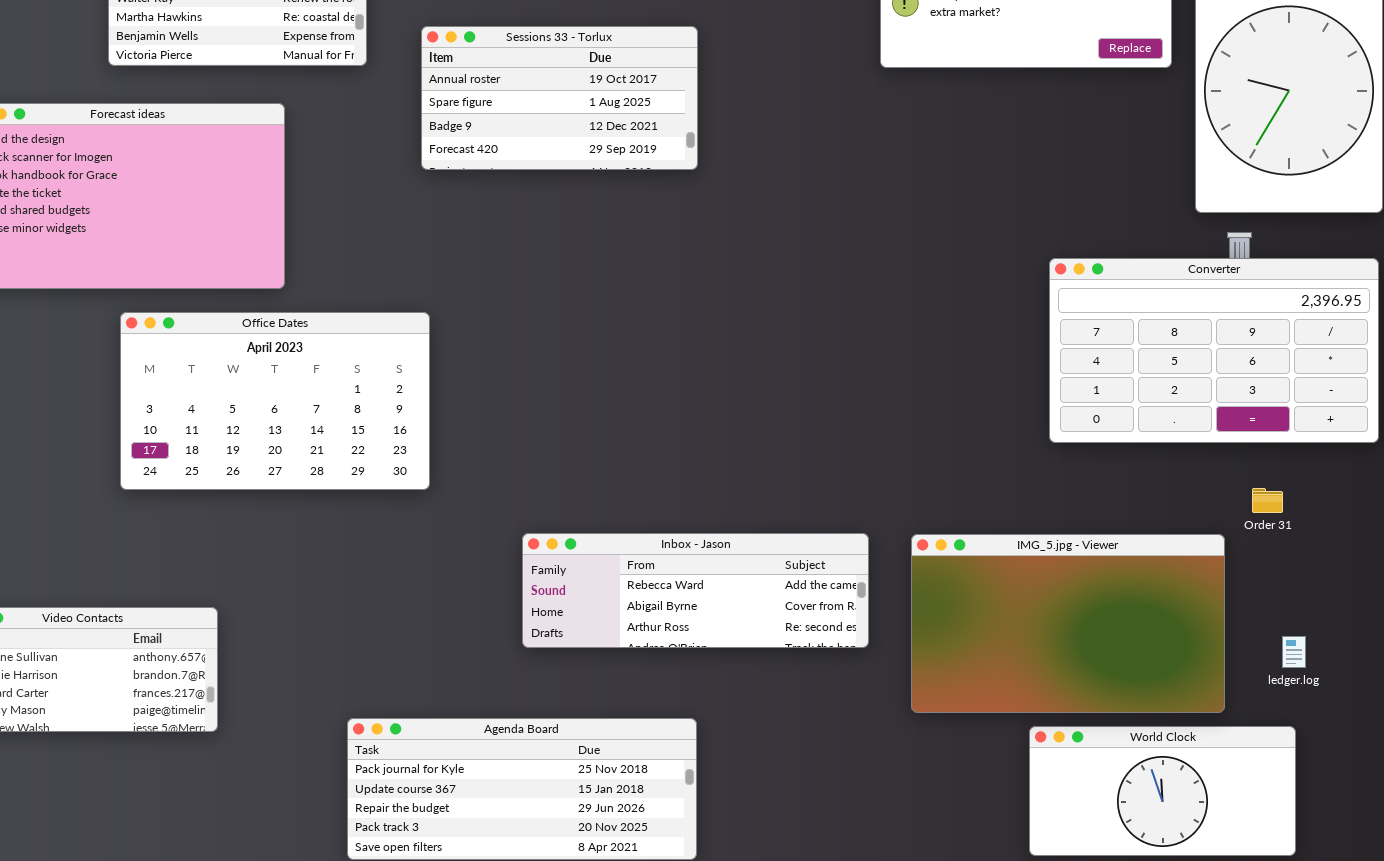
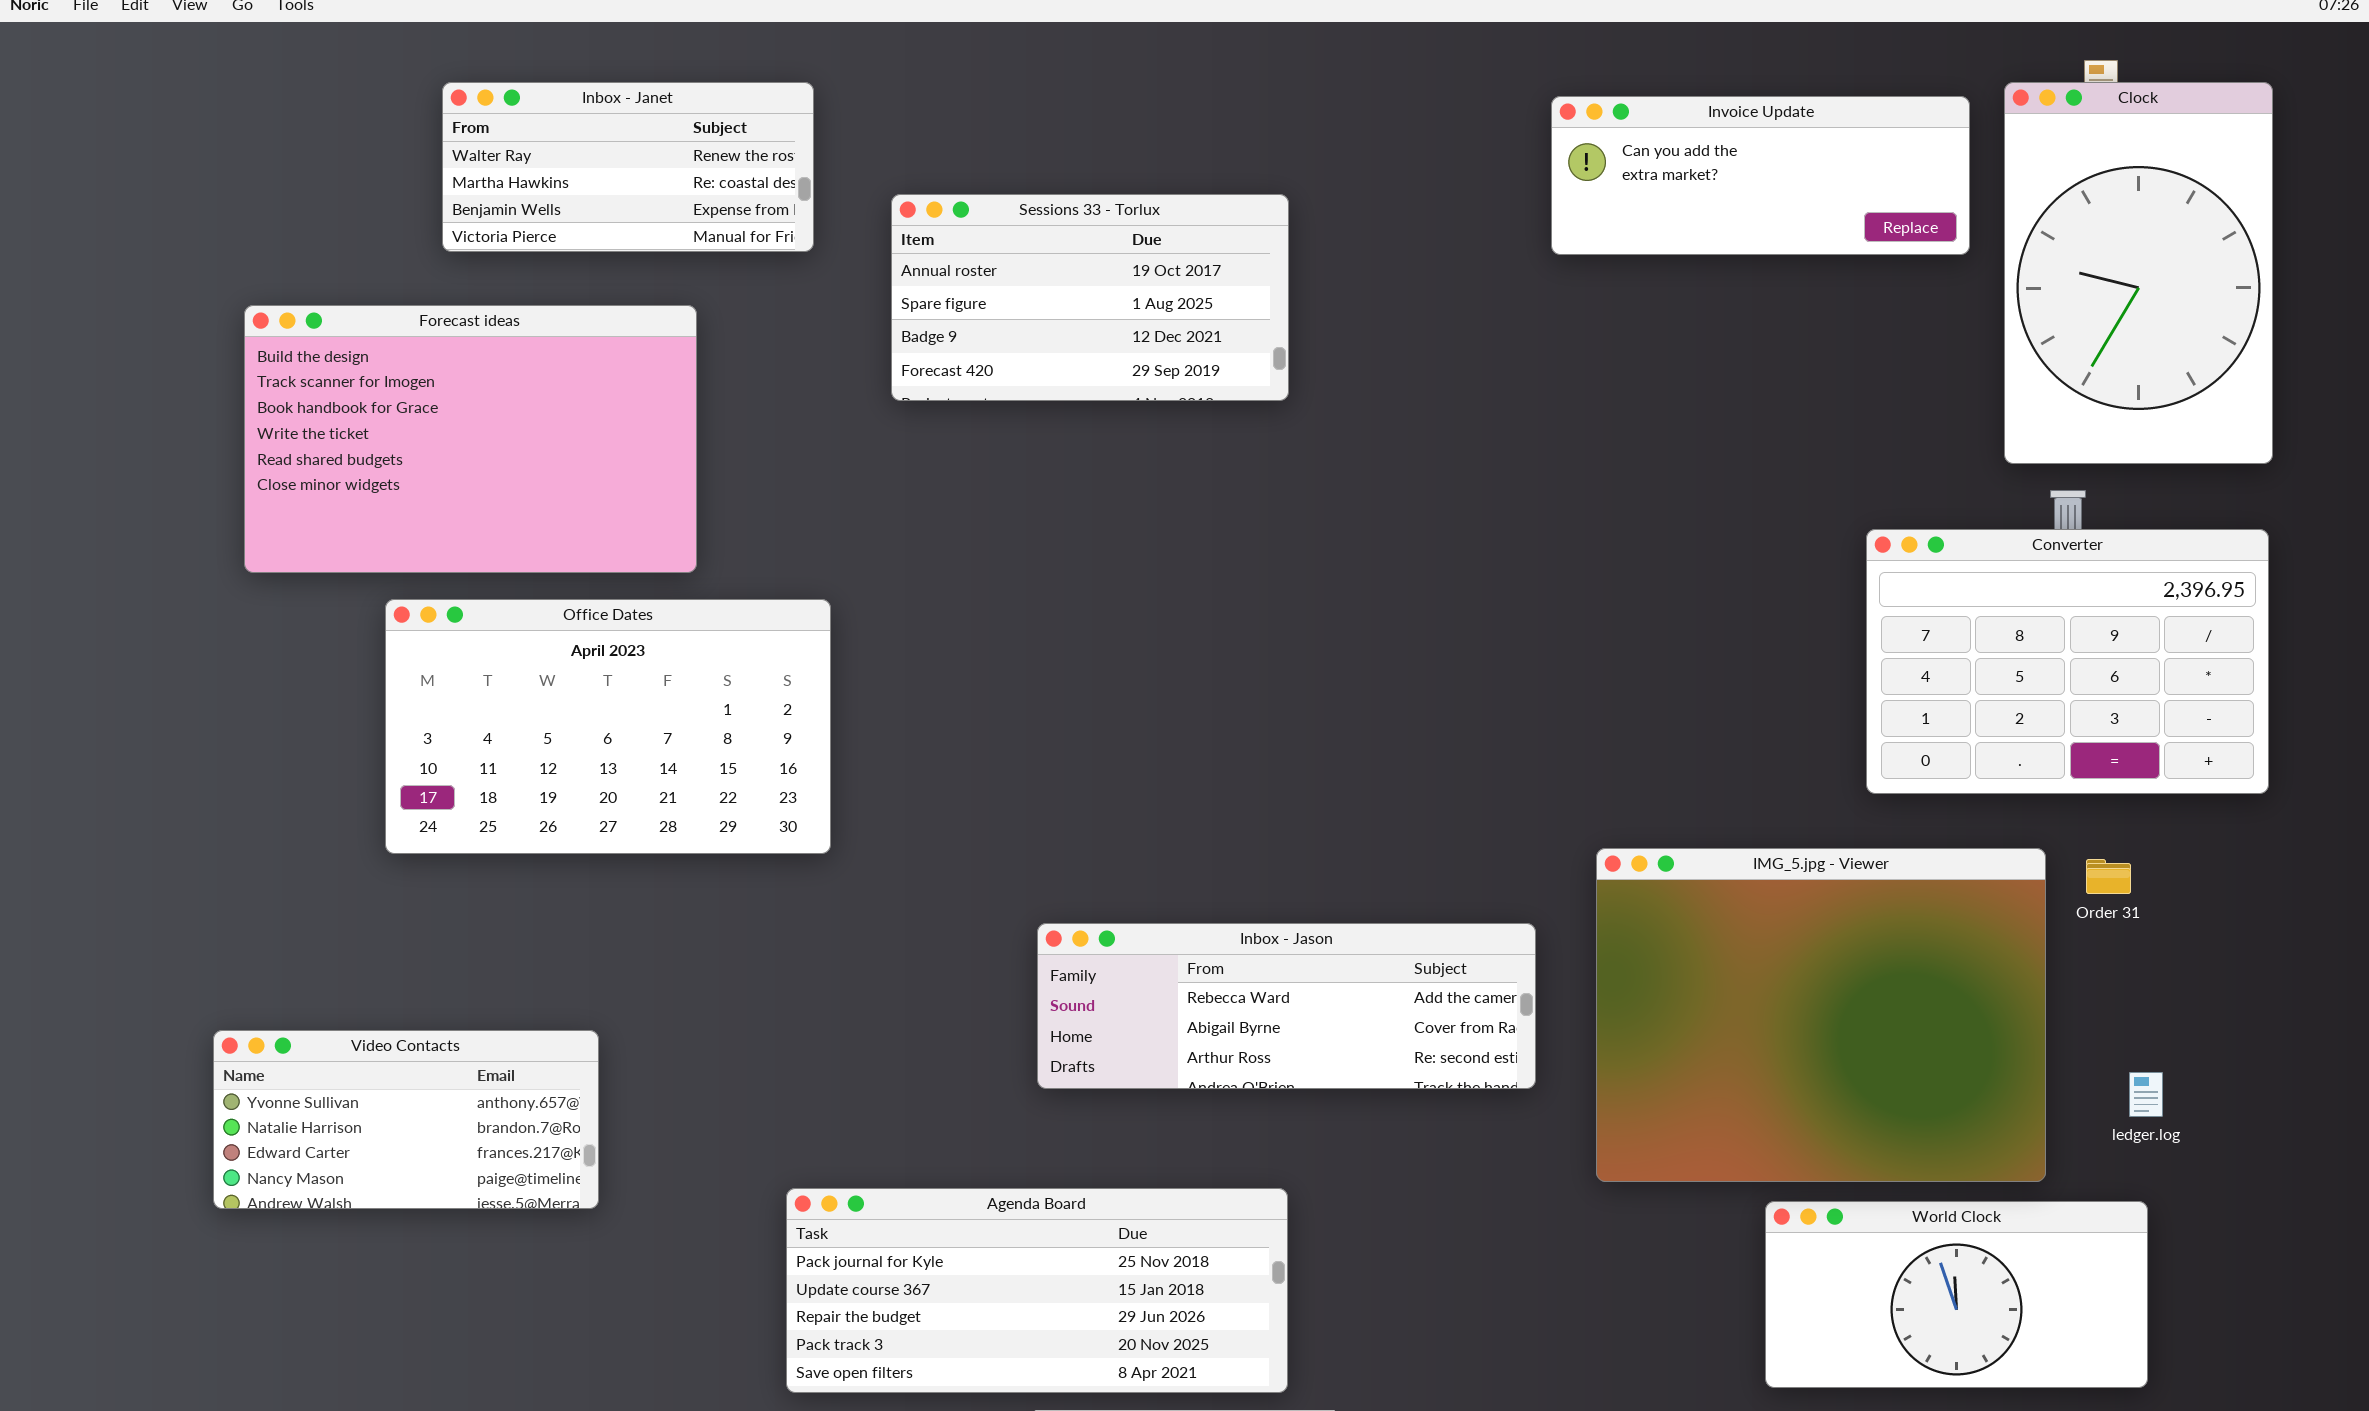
Converter: [1049,258,1379,443] -> [1866,529,2269,794], resized
Office Dates: [120,312,430,490] -> [385,599,831,854], moved
IMG_5.jpg - Viewer: [911,534,1225,713] -> [1596,848,2046,1182], resized

